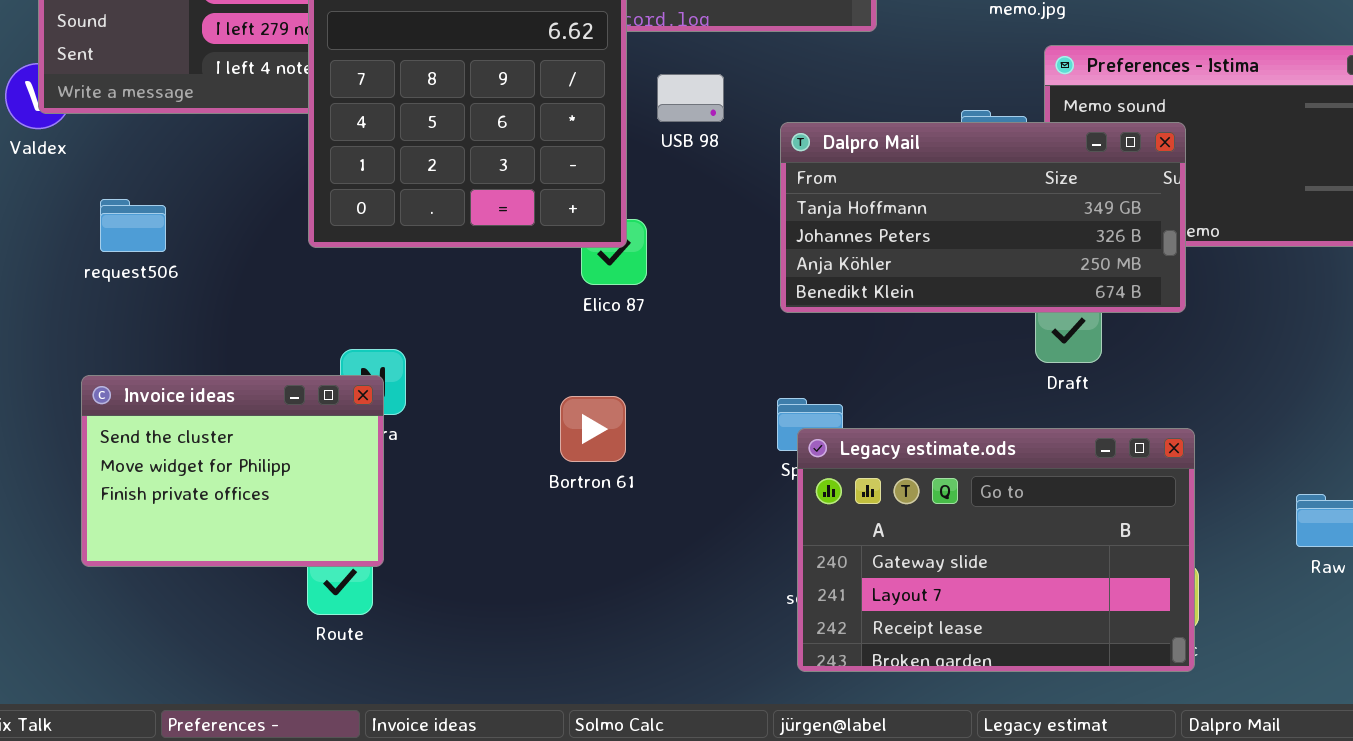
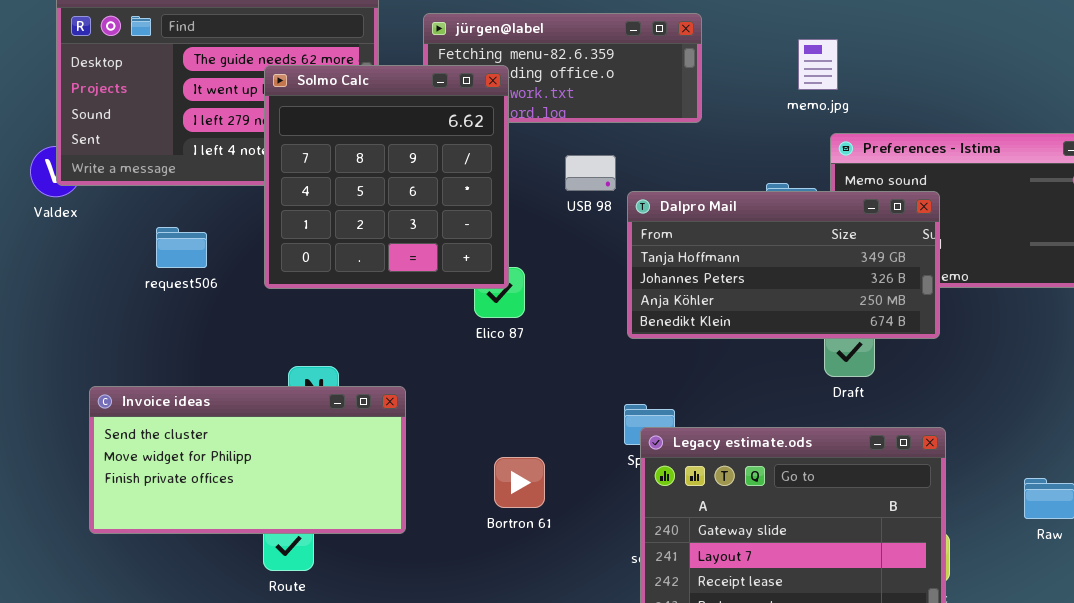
USB 98: [657,74,724,122] -> [565,155,616,191], moved
request506: [100,199,166,252] -> [156,227,207,268], moved
Invoice ideas: [81,375,384,567] -> [89,386,406,534], resized
Bortron 61: [560,396,626,462] -> [494,457,545,508], moved

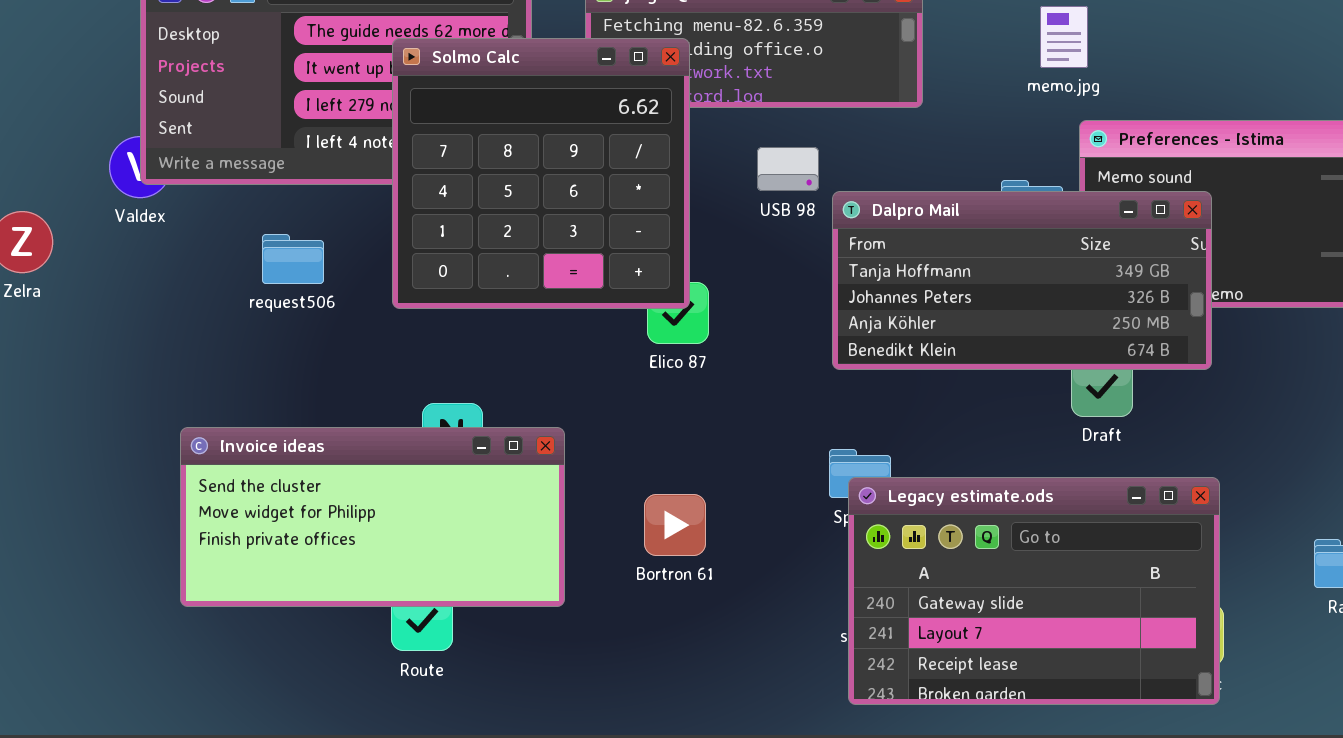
Bortron 61: [494,457,545,508] -> [644,494,706,556], moved

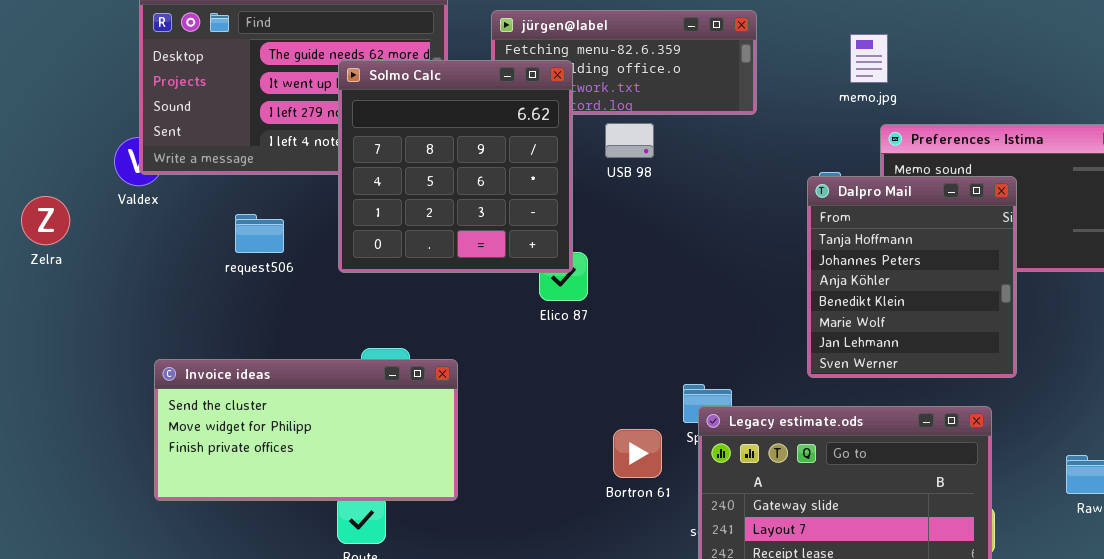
USB 98: [757,147,819,191] -> [605,123,654,158], moved
Dalpro Mail: [832,191,1212,370] -> [807,176,1017,378], moved, resized
Invoice ideas: [180,427,565,607] -> [154,359,458,501], moved
Bortron 61: [644,494,706,556] -> [613,429,662,478], moved

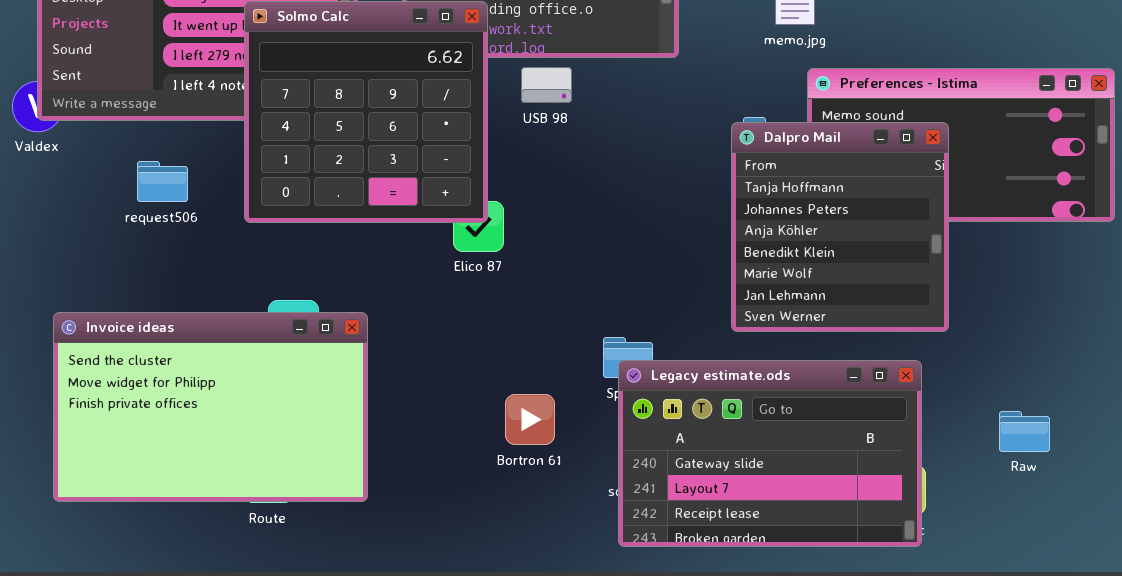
Invoice ideas: [154,359,458,501] -> [53,312,368,502], resized
Bortron 61: [613,429,662,478] -> [505,394,555,445], moved

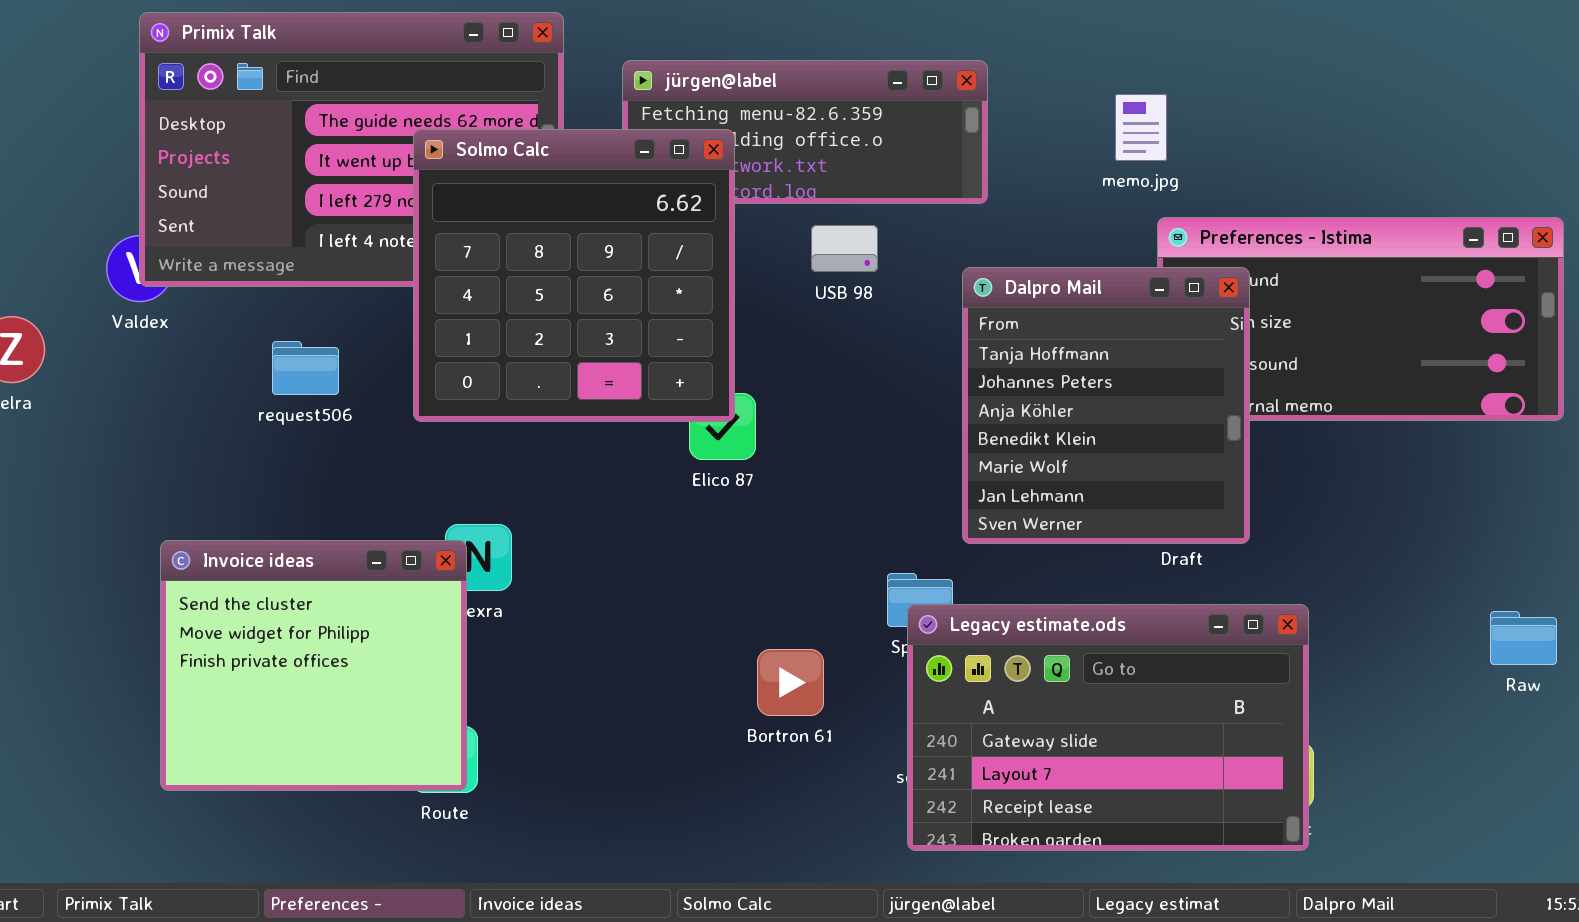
USB 98: [521,67,572,103] -> [811,225,878,272], moved
Dalpro Mail: [731,122,949,332] -> [962,267,1250,544], moved
Invoice ideas: [53,312,368,502] -> [160,540,467,791], resized
Raw: [999,411,1050,452] -> [1490,611,1557,665], moved

